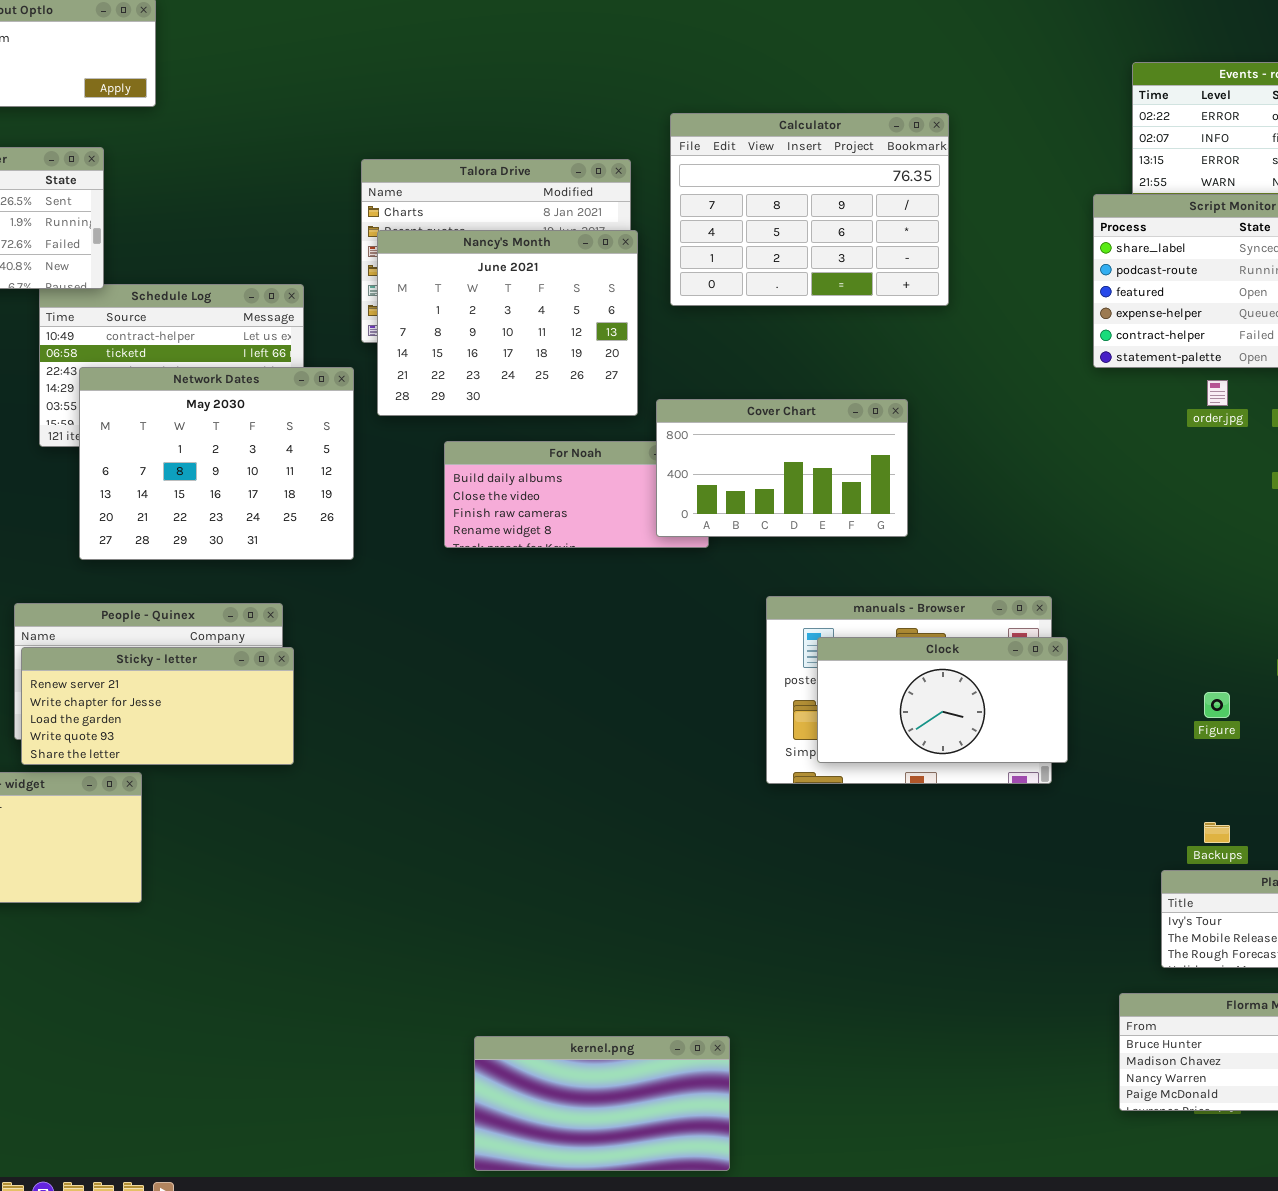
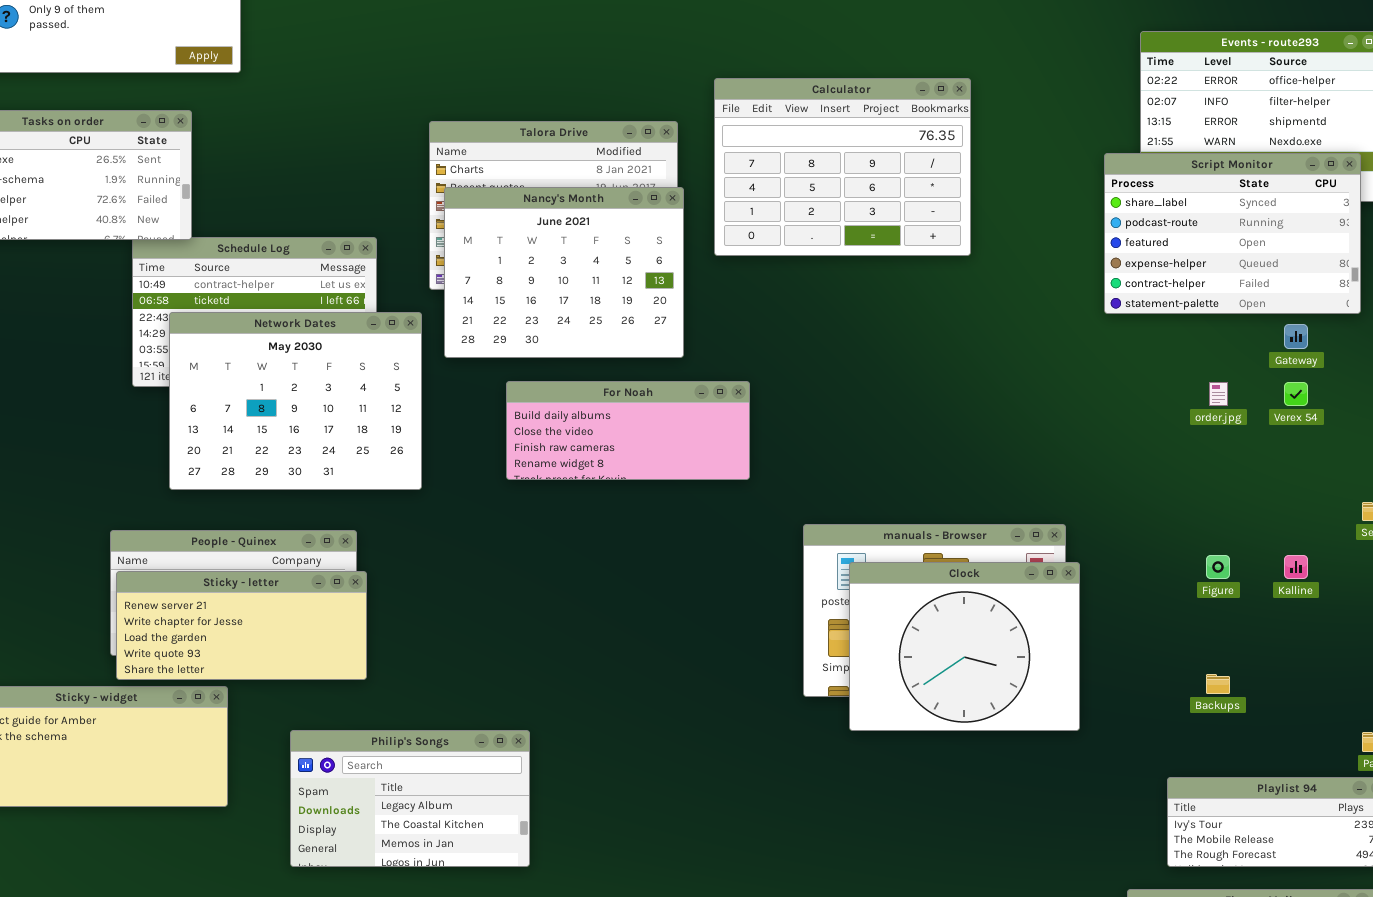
order.jpg: [1207,380,1228,406] -> [1209,382,1228,406], moved
Cover Chart: [656,399,908,537] -> none, closed
Clock: [817,637,1068,763] -> [849,562,1080,731], resized
Figure: [1204,692,1230,718] -> [1206,555,1230,579], moved
Philip's Songs: none -> [290,730,530,867], opened
Backups: [1204,822,1230,843] -> [1206,674,1230,694], moved

